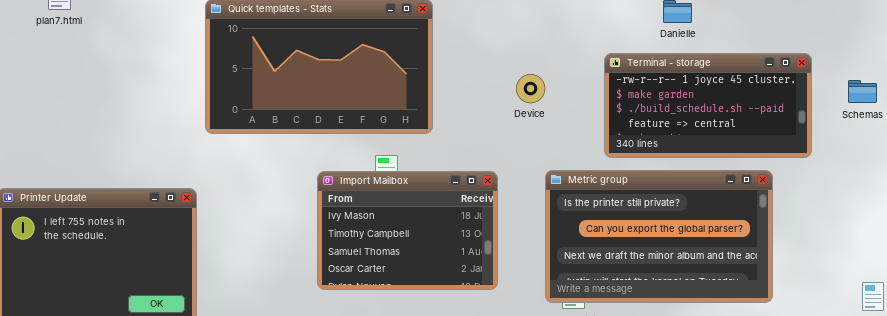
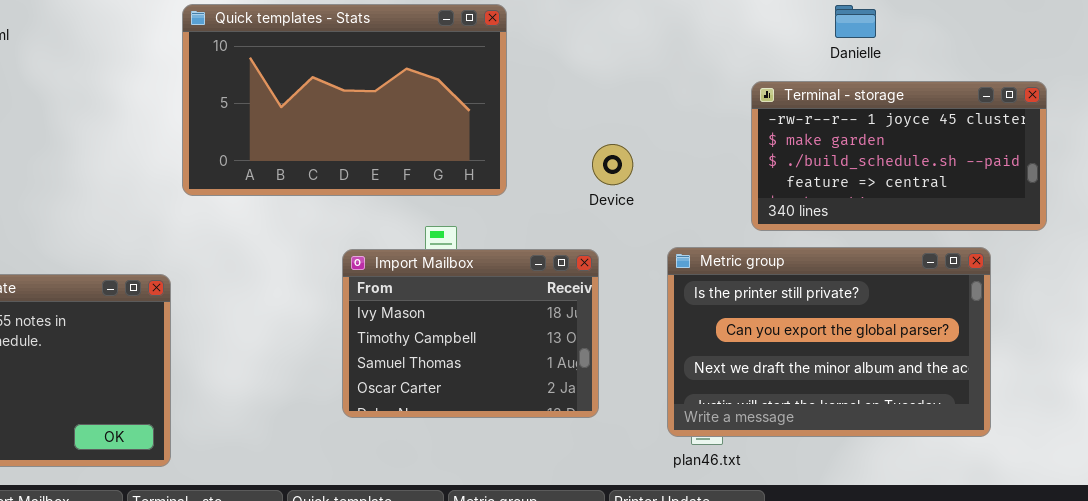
Device: [516,74,545,103] -> [592,144,633,185], moved

